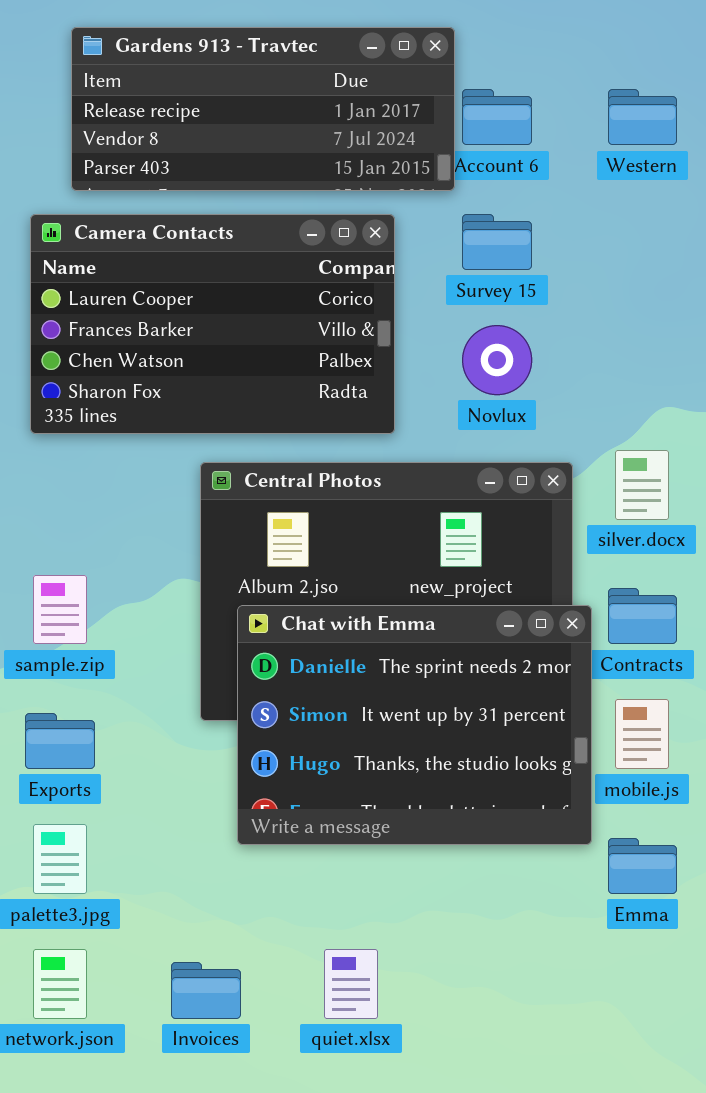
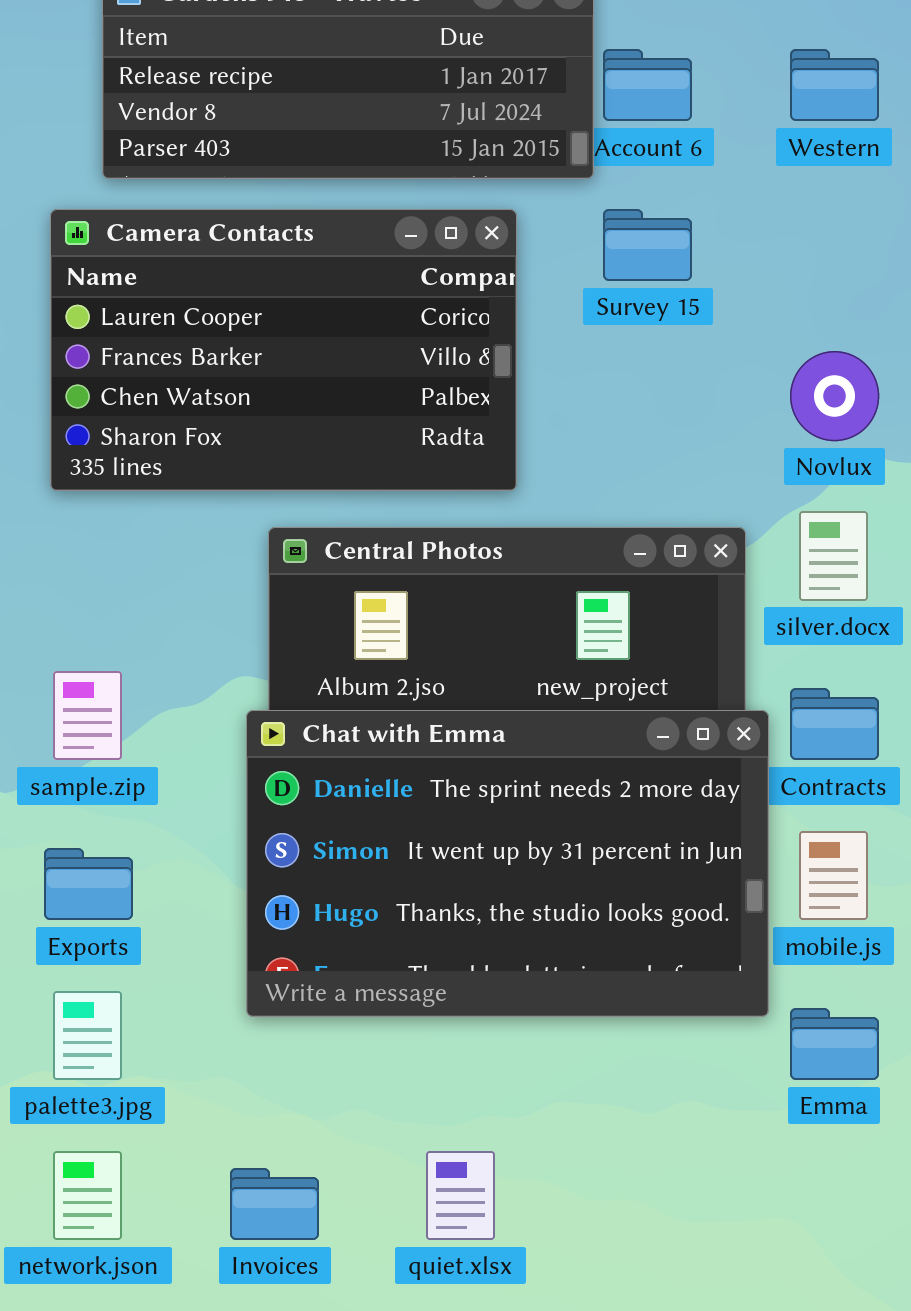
Novlux: [462,325,532,395] -> [790,351,879,441], moved
Chat with Emma: [237,605,592,845] -> [246,710,769,1017], resized

